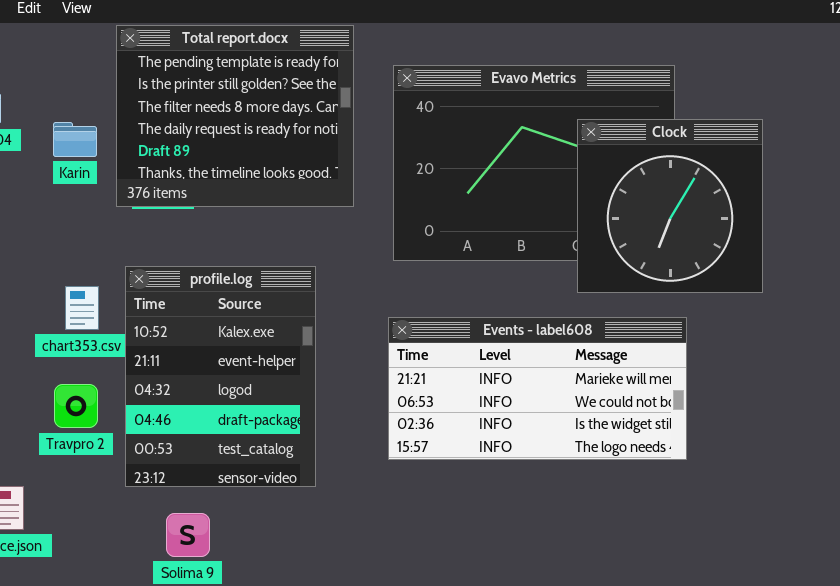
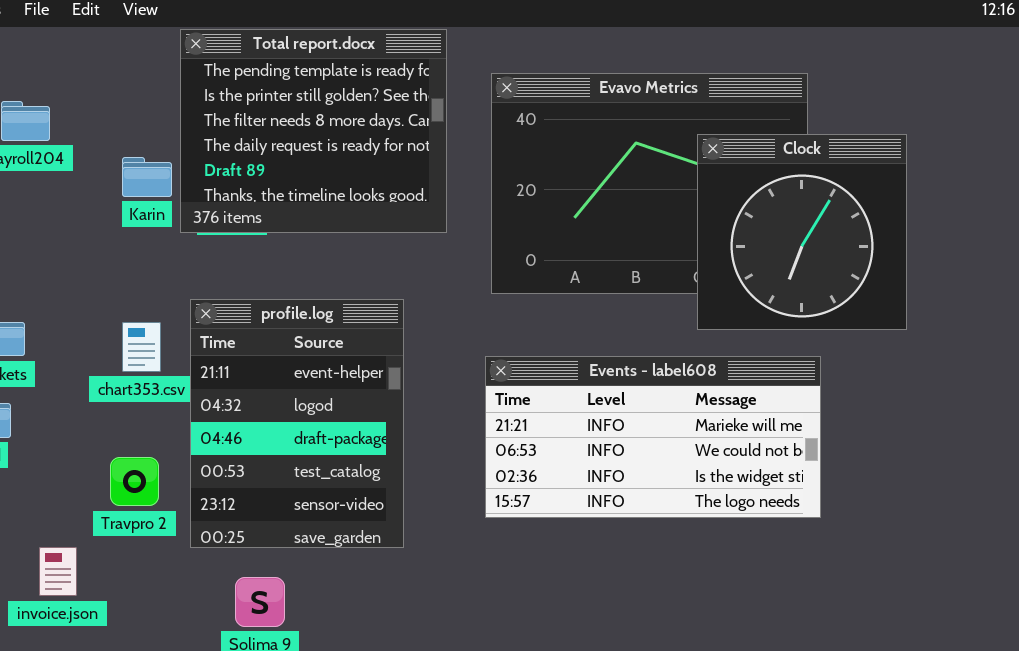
Karin: [53,122,97,157] -> [122,157,172,197], moved
profile.log: [125,266,316,487] -> [190,299,404,548], scrolled down 1 row
Travpro 2: [54,384,98,428] -> [110,457,159,506], moved

